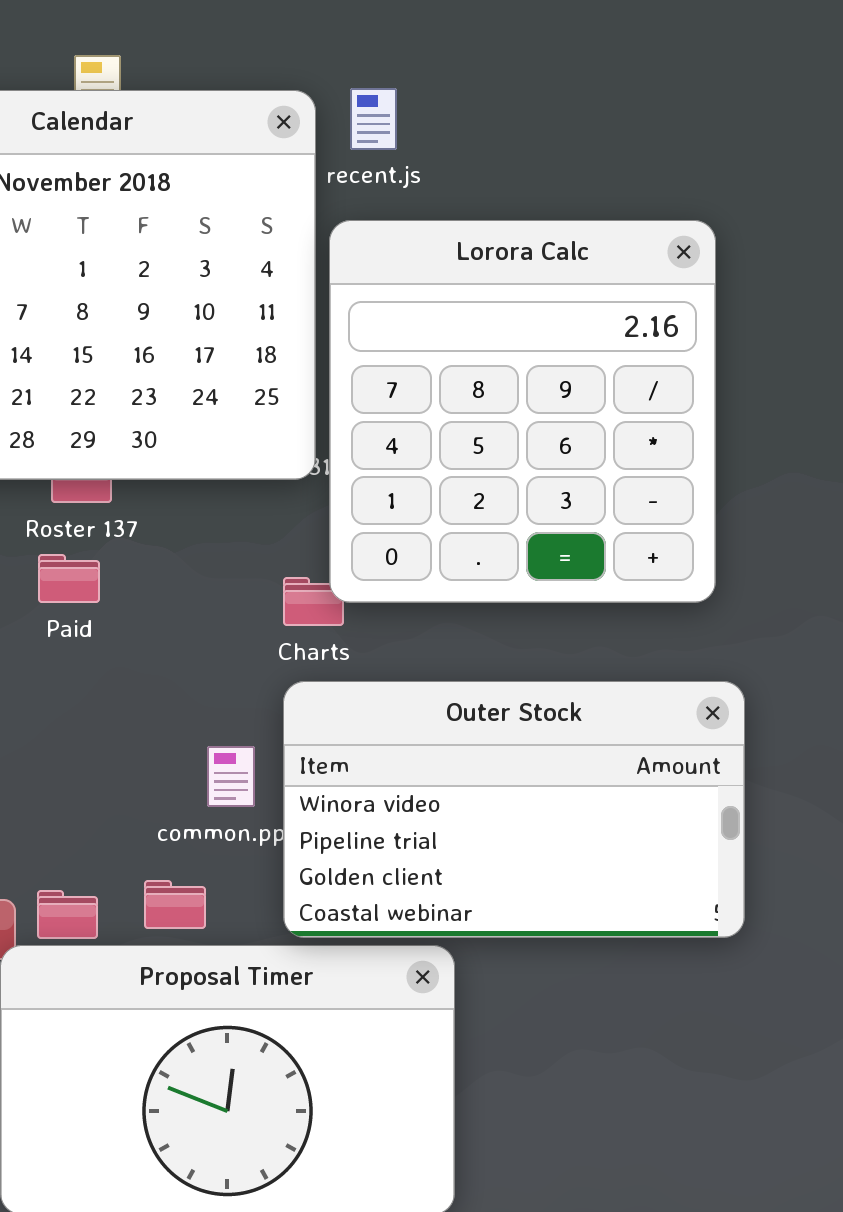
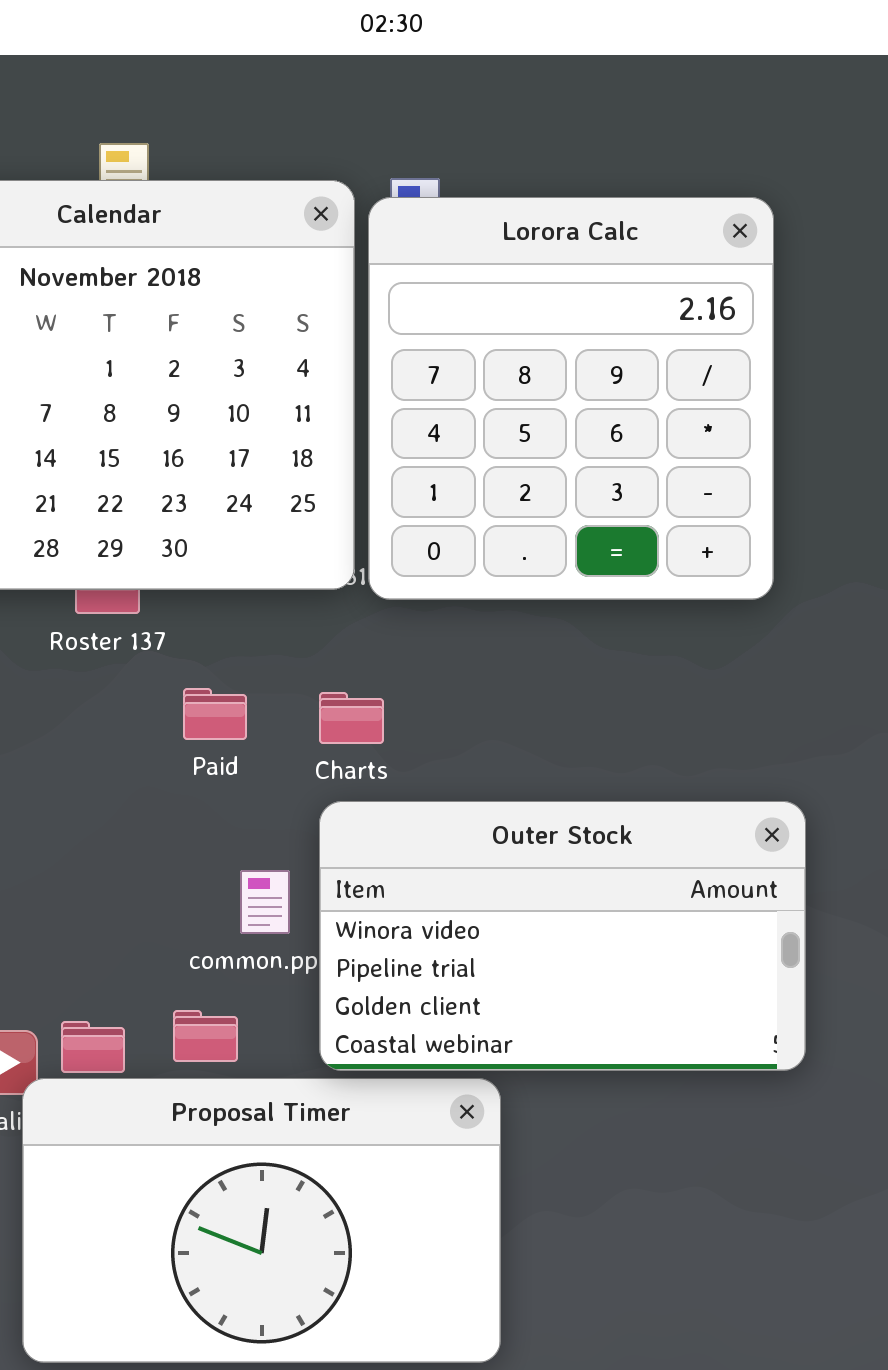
Lorora Calc: [329,220,716,603] -> [368,197,774,600], moved
Paid: [38,554,100,603] -> [183,688,247,740], moved

